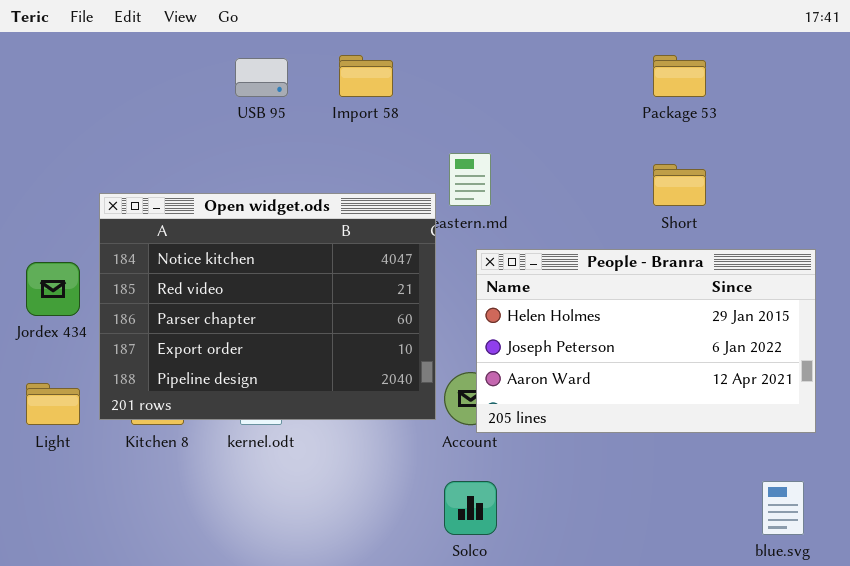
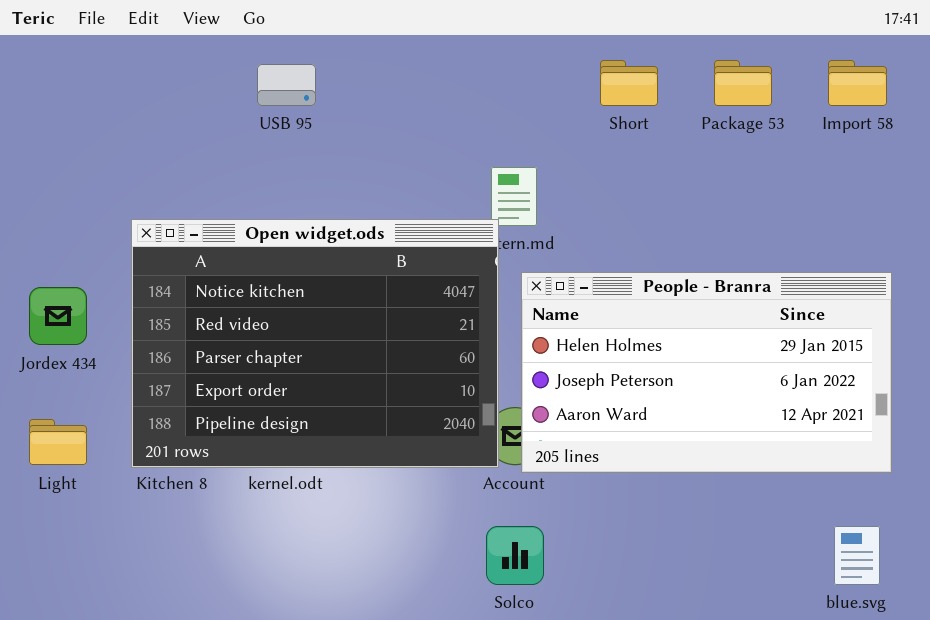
Import 58: [339,55,393,97] -> [828,60,887,106], moved
Short: [653,164,706,206] -> [600,60,658,106], moved
Open widget.ods: [99,193,436,420] -> [131,219,499,468], moved

